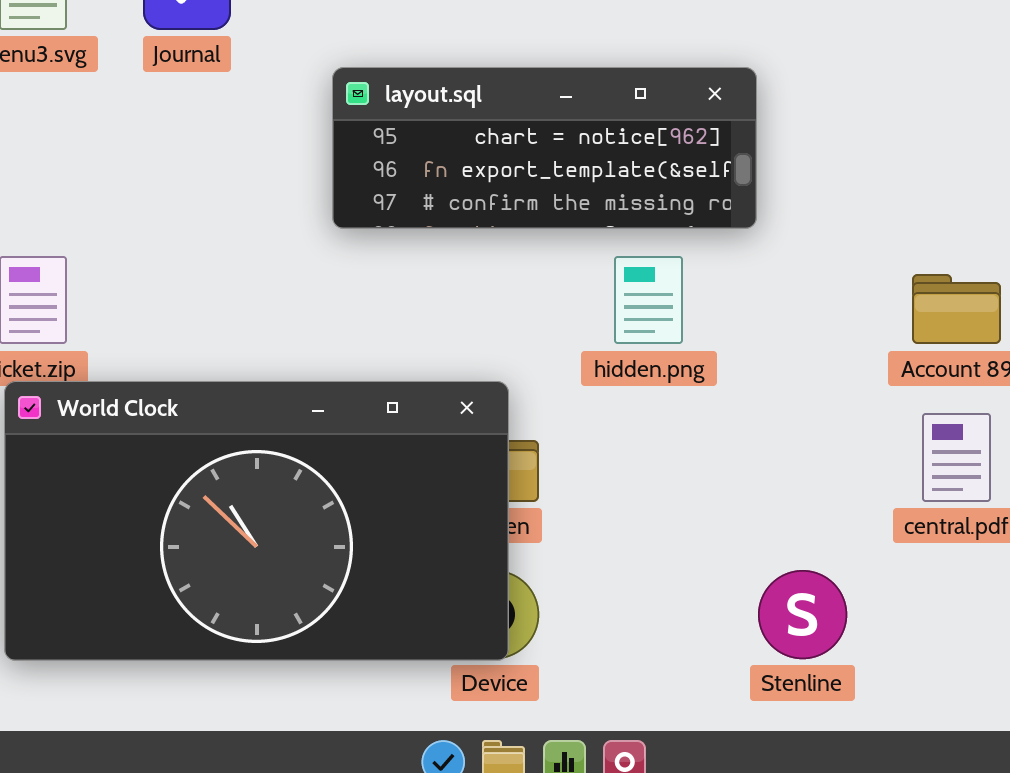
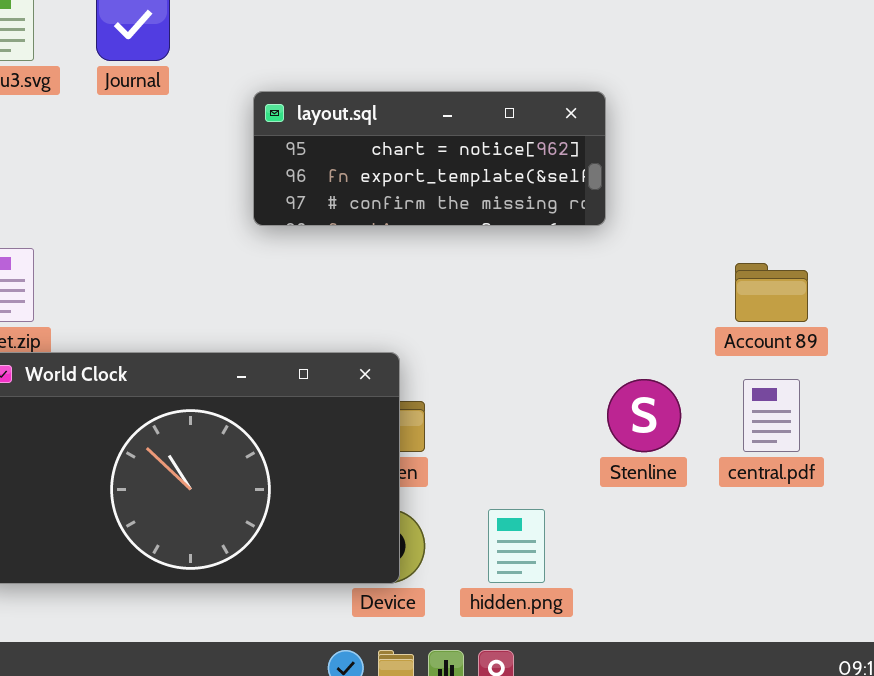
hidden.png: [614,256,683,344] -> [488,509,545,583], moved
Stenline: [758,570,847,659] -> [607,379,681,452], moved

